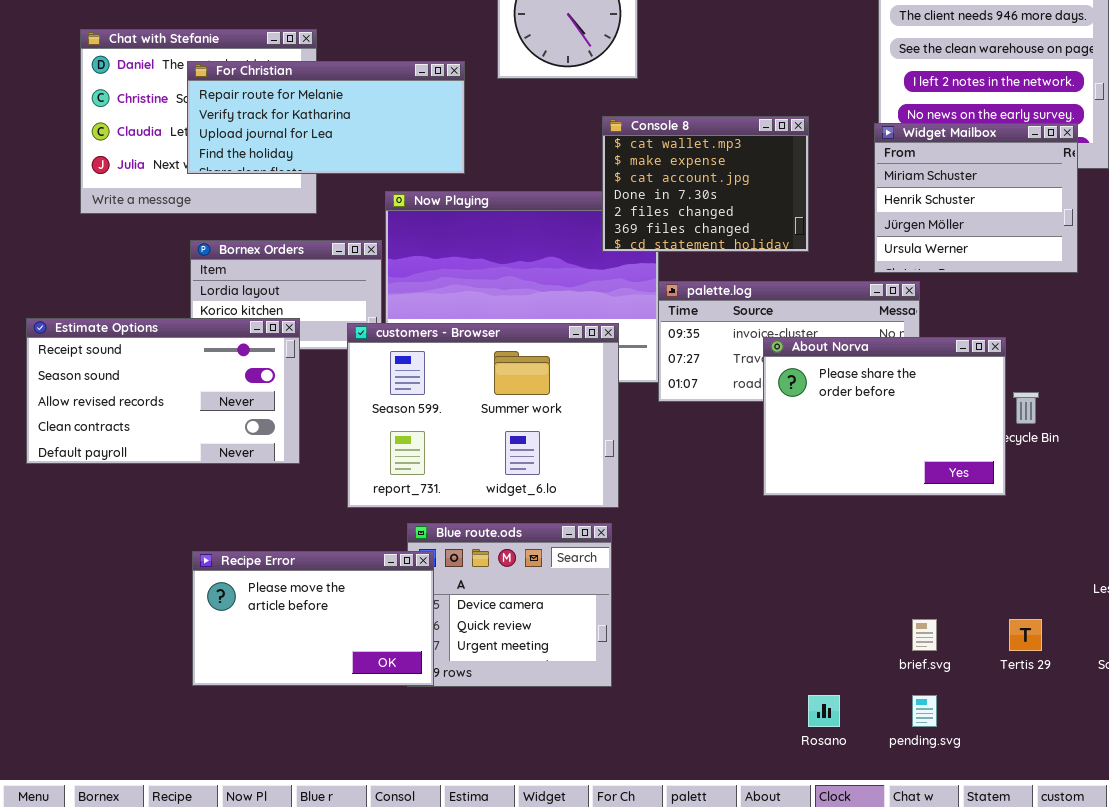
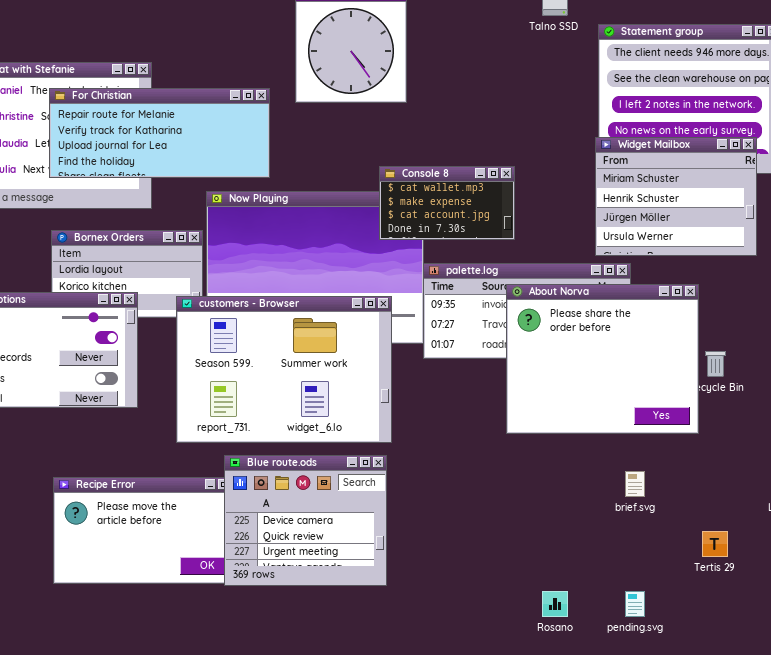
Console 8: [602,116,809,252] -> [379,166,515,240], resized
About Norva: [763,337,1006,496] -> [506,284,699,434], resized
Blue route.ods: [407,523,612,687] -> [224,455,387,586], raised
brief.svg: [912,619,937,651] -> [625,471,645,497], moved

